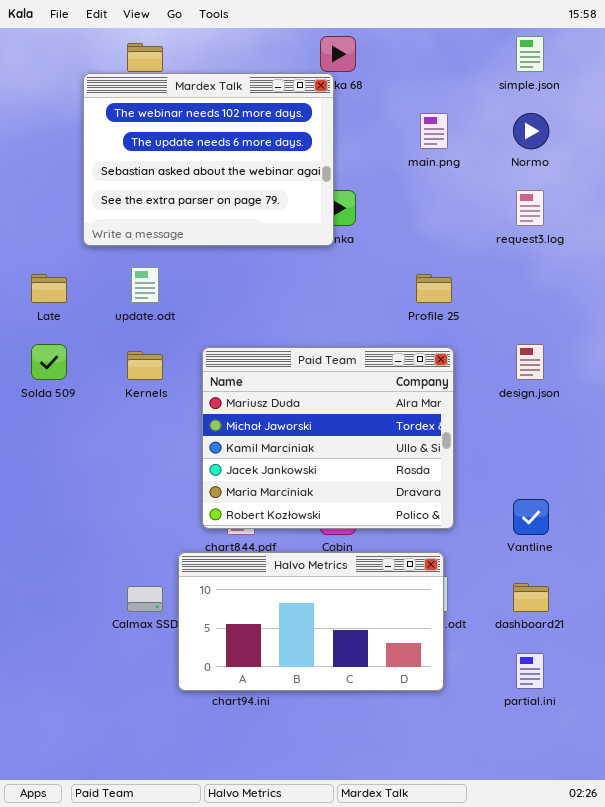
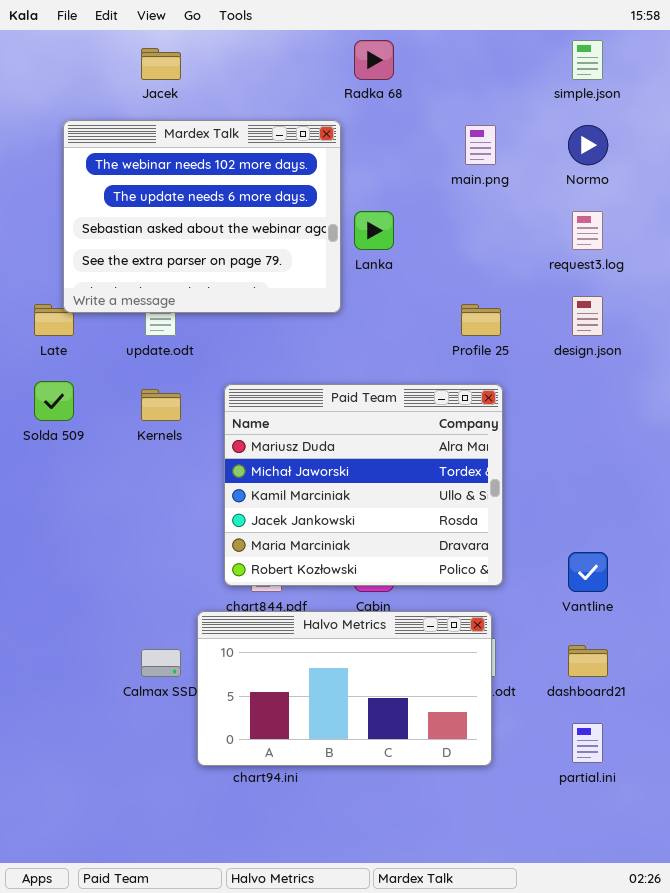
Mardex Talk: [83,73,334,246] -> [63,120,341,313], moved
design.json: [516,344,544,380] -> [572,296,603,336], moved

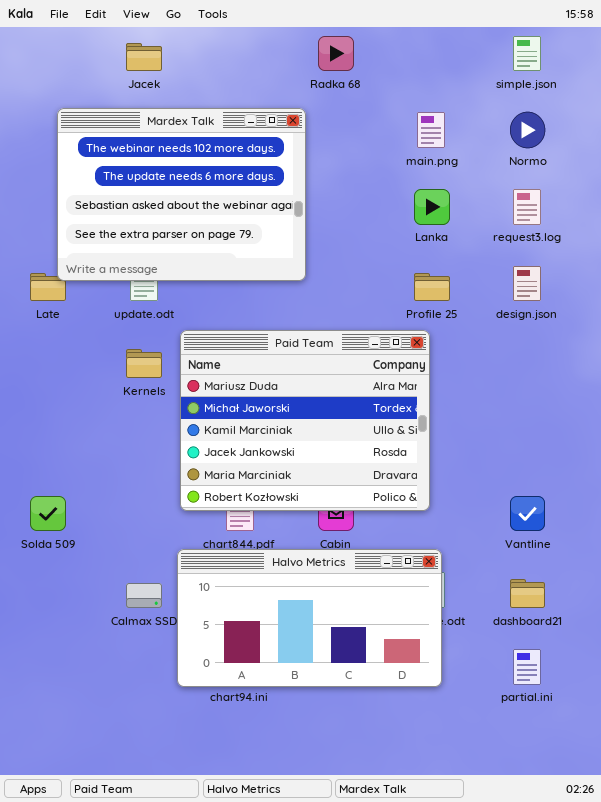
Lanka: [354,211,394,250] -> [414,189,450,225], moved
Solda 509: [34,381,74,421] -> [30,496,66,531], moved
Paid Team: [224,384,503,586] -> [180,330,430,511], moved

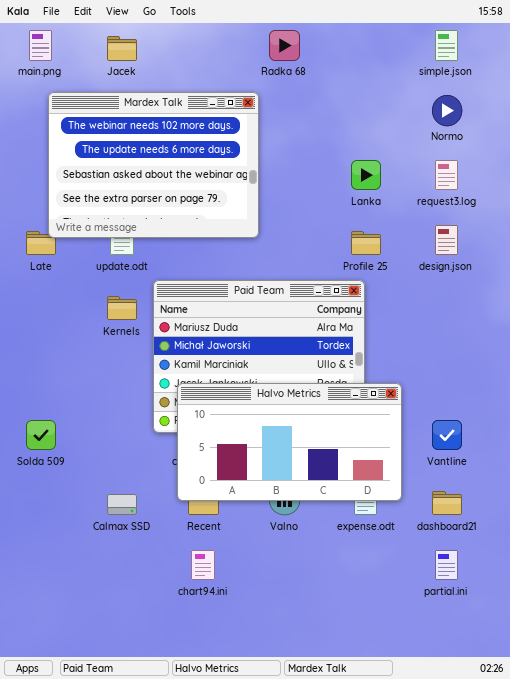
main.png: [417,112,445,148] -> [29,30,52,61], moved
Halvo Metrics: [177,549,442,687] -> [177,383,402,501], moved

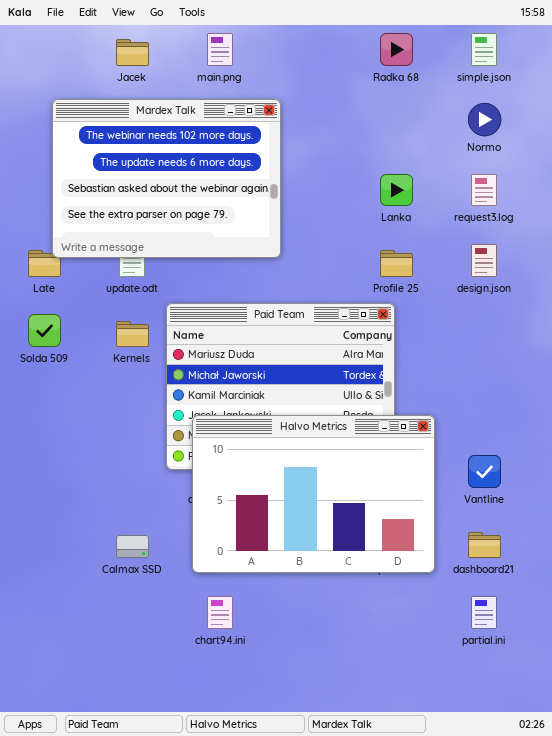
main.png: [29,30,52,61] -> [207,33,233,66], moved
Radka 68: [269,30,300,61] -> [380,33,413,66], moved
Halvo Metrics: [177,383,402,501] -> [192,415,435,573], resized
Solda 509: [26,420,56,450] -> [28,314,61,347], moved

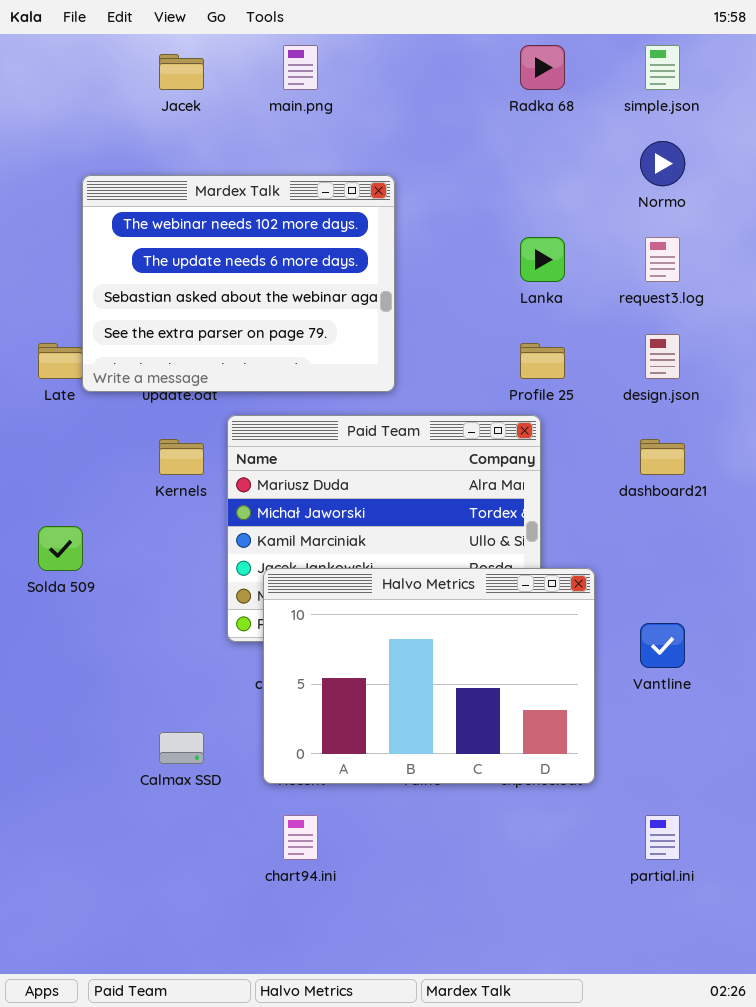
Mardex Talk: [52,99,281,258] -> [82,175,395,392], moved
Solda 509: [28,314,61,347] -> [38,526,83,571], moved
dashboard21: [468,532,501,558] -> [640,439,685,475], moved

